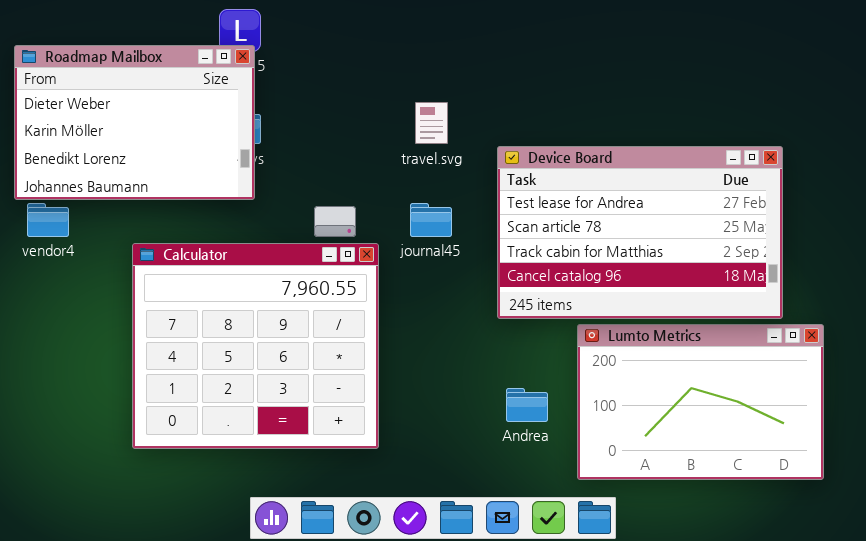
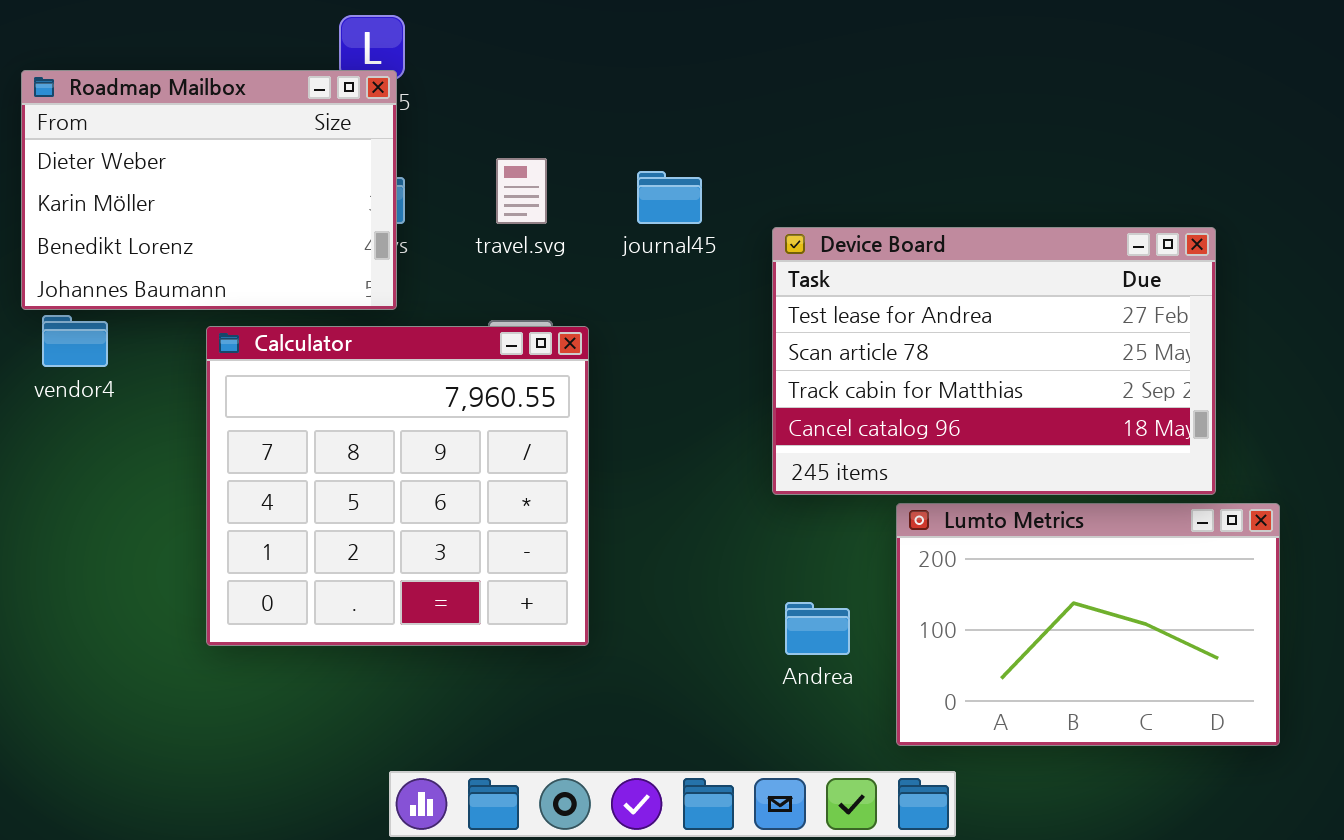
travel.svg: [415,102,448,144] -> [496,158,547,224], moved
journal45: [410,203,452,237] -> [637,171,702,224], moved
Calculator: [132,243,379,449] -> [206,326,589,646], moved

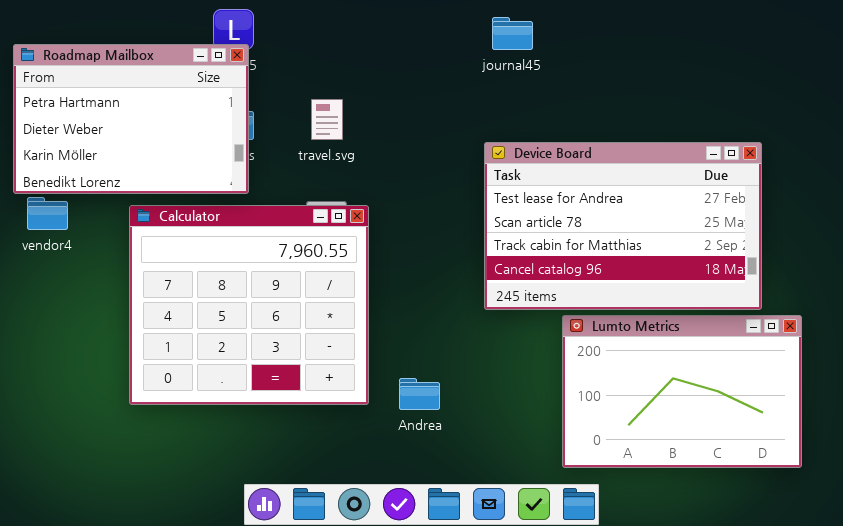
Roadmap Mailbox: [21,70,397,310] -> [13,44,249,194], scrolled up 1 row
journal45: [637,171,702,224] -> [492,17,533,50], moved
Andrea: [785,602,850,655] -> [399,378,440,410], moved

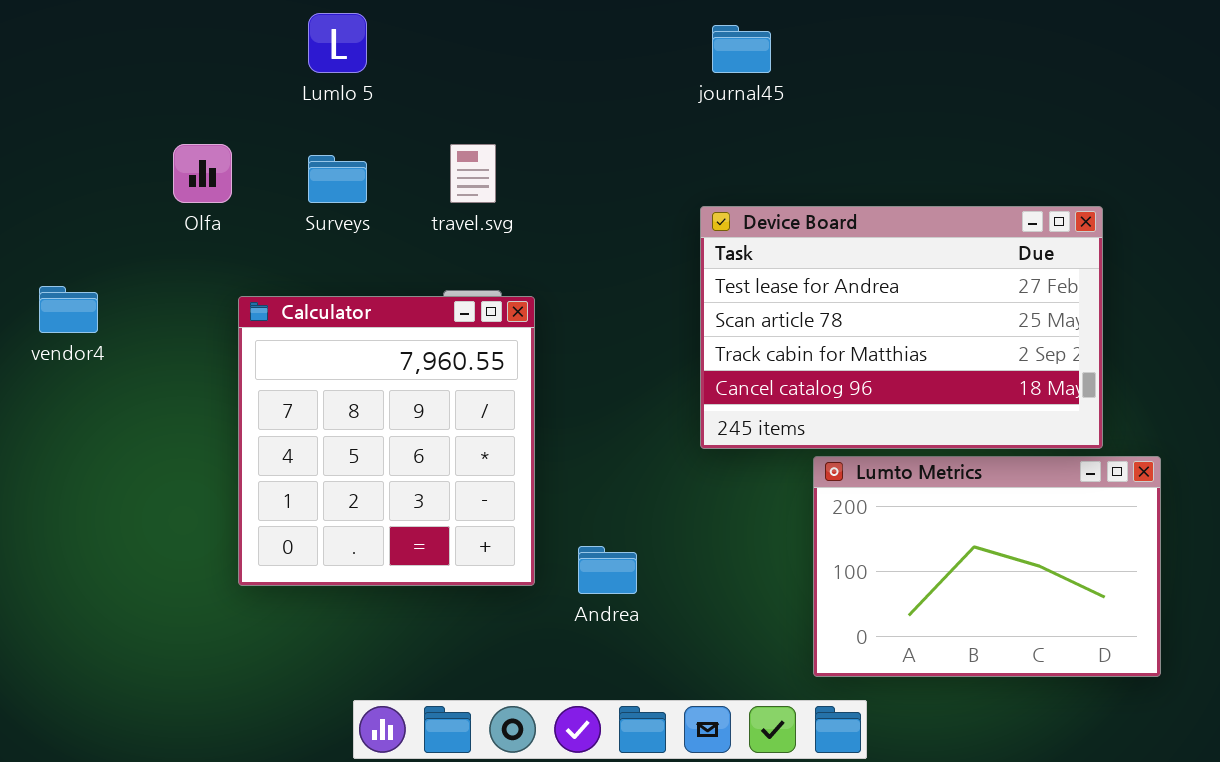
Roadmap Mailbox: [13,44,249,194] -> none, closed
Calculator: [129,205,369,405] -> [238,296,535,586], resized

